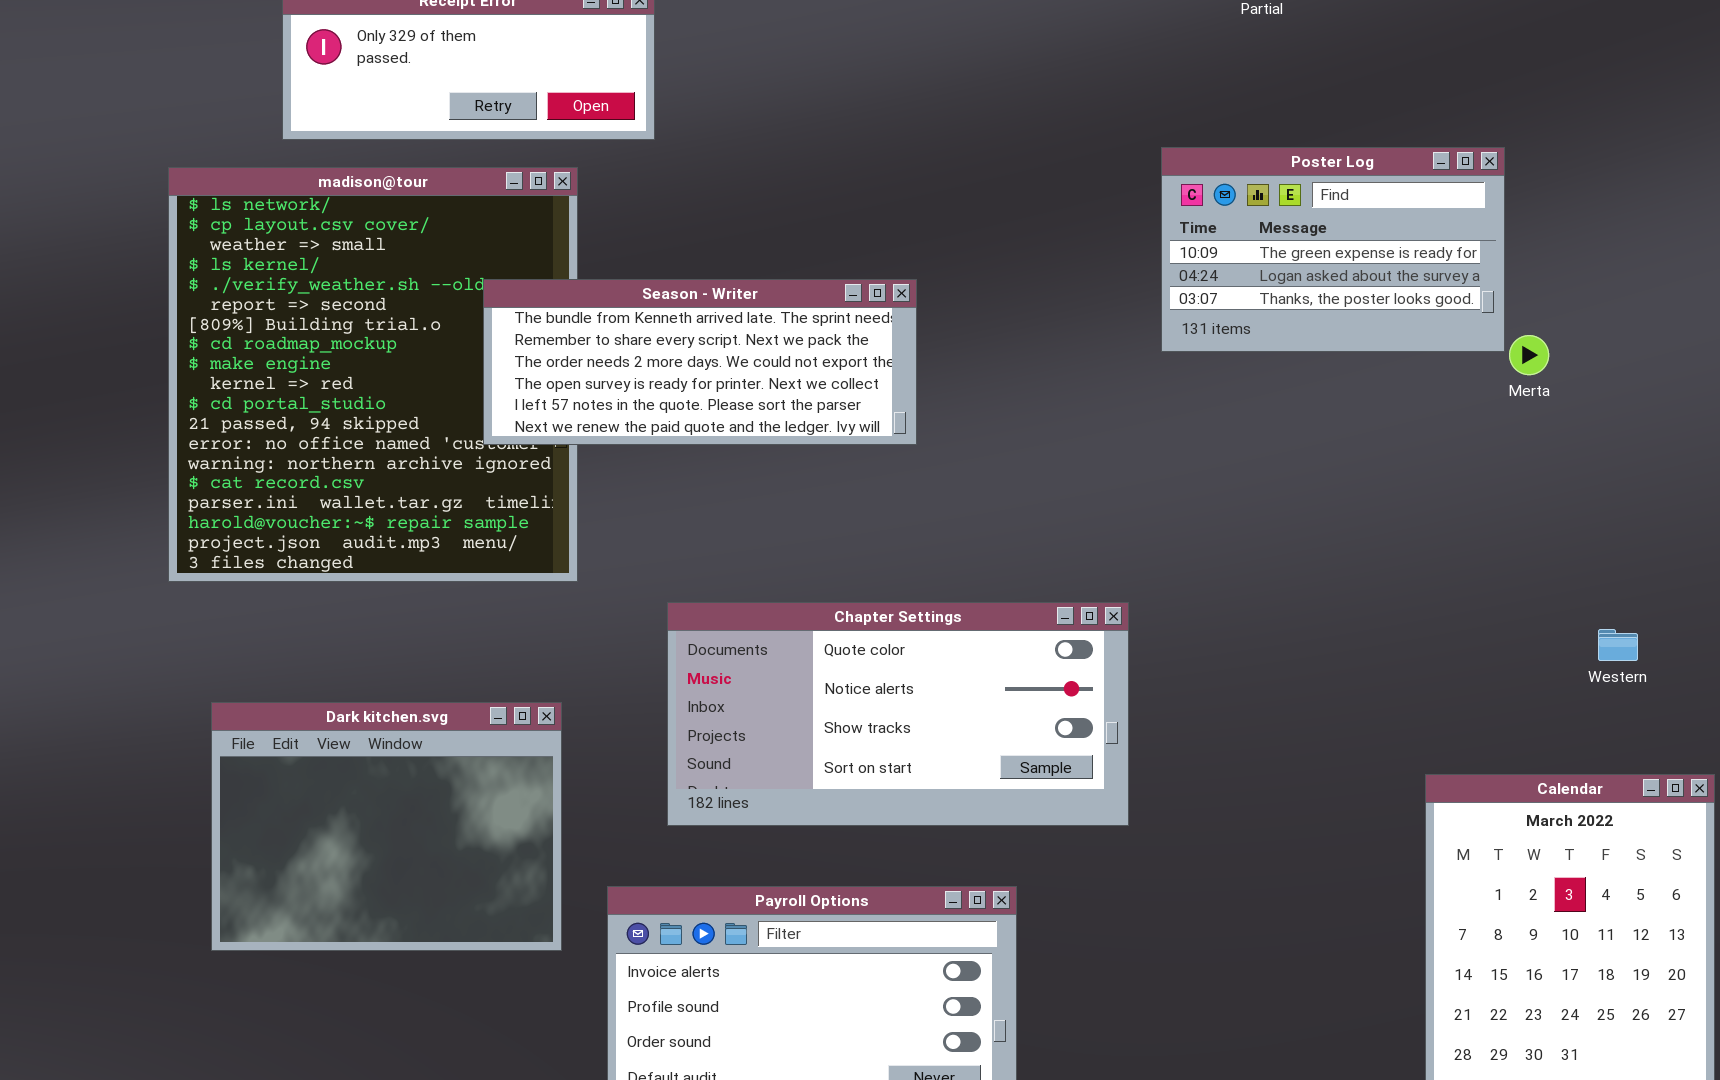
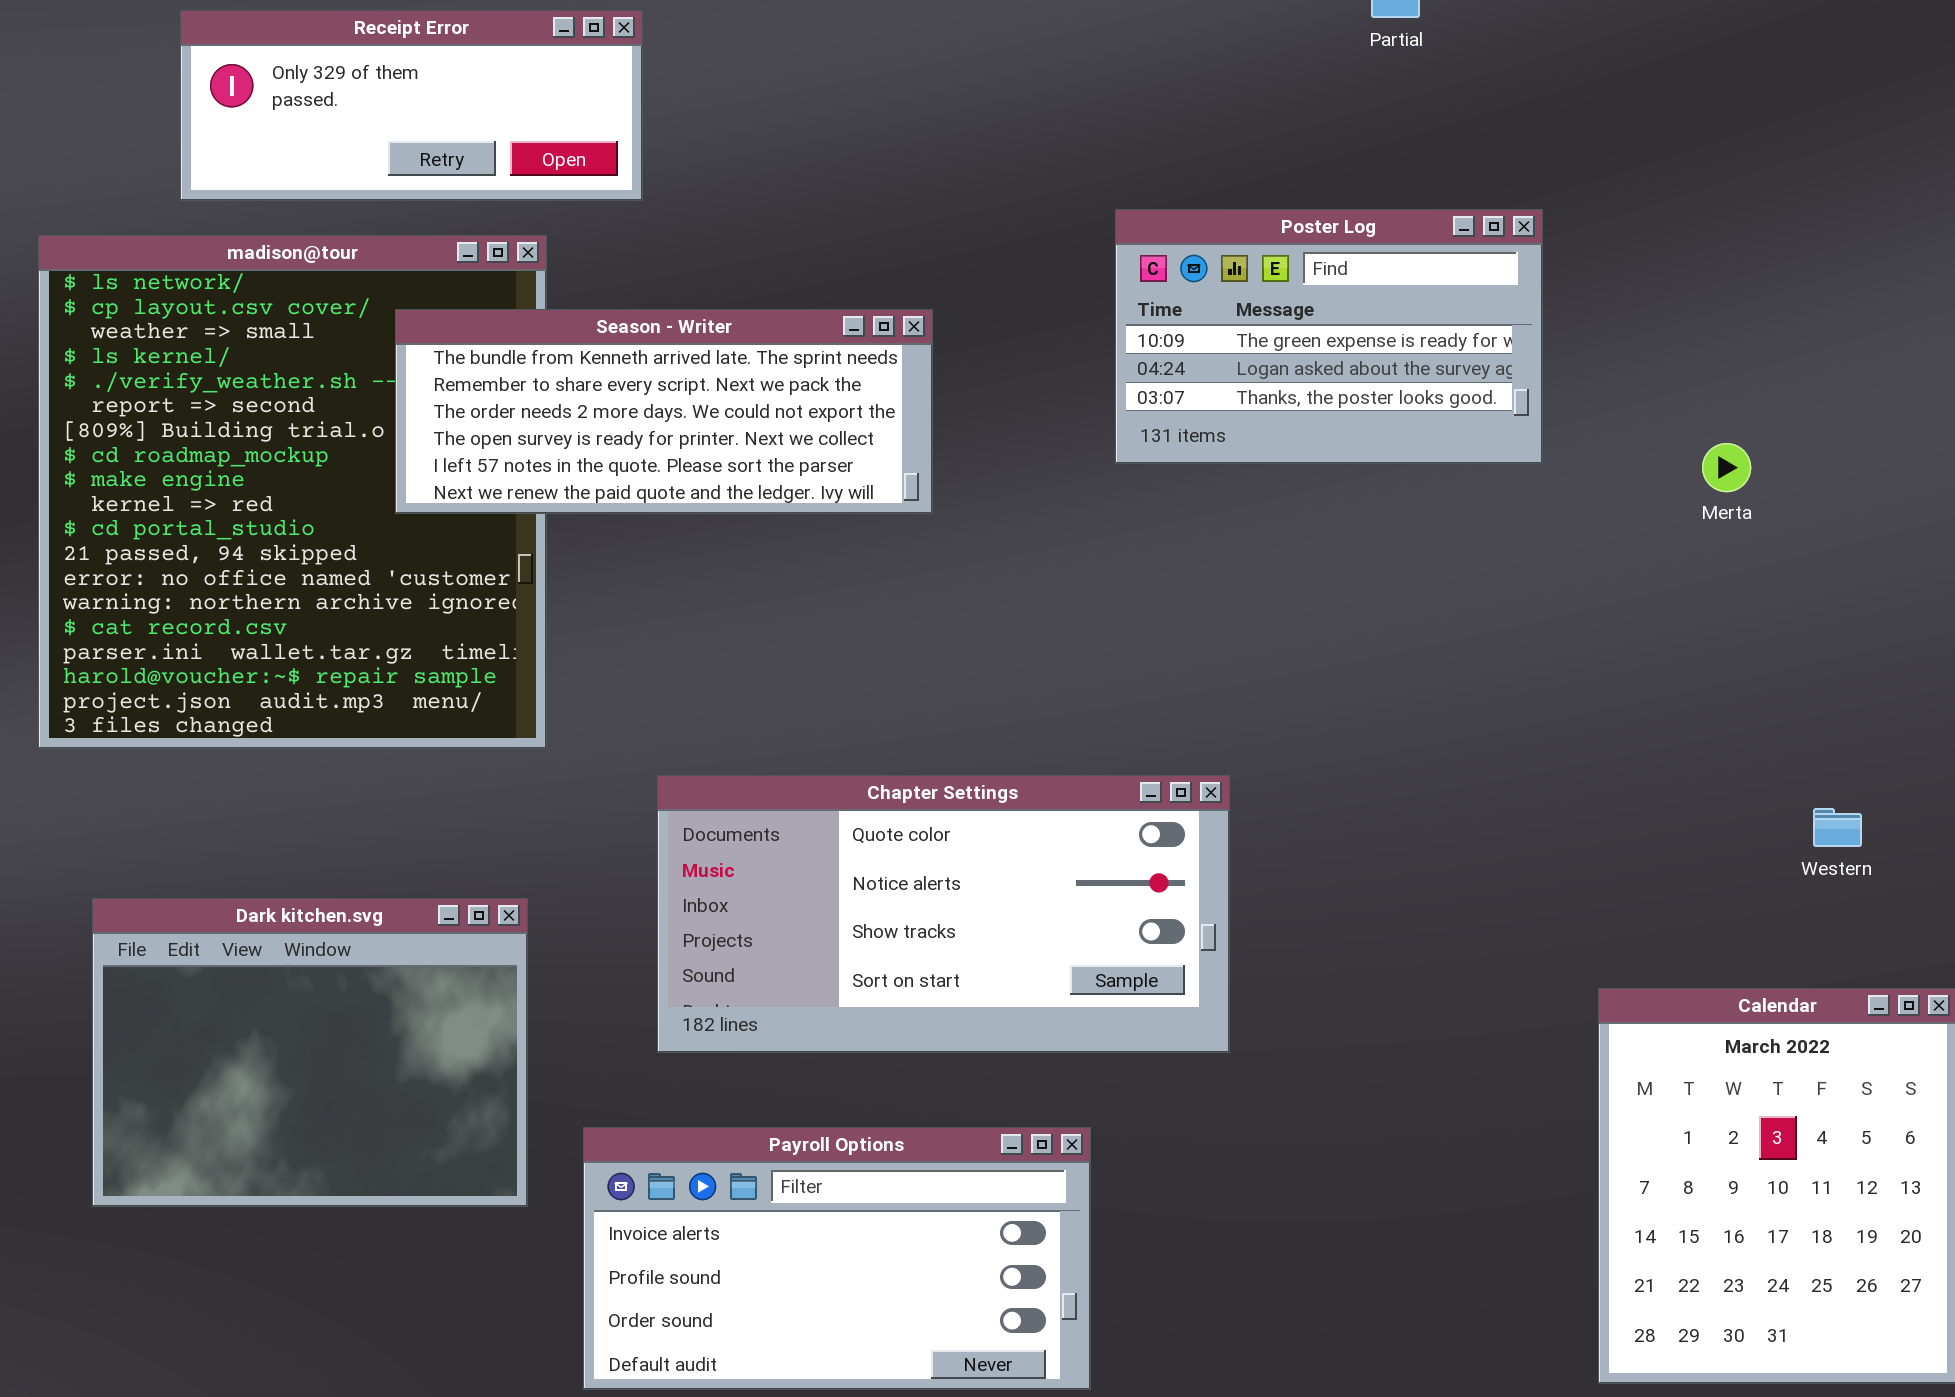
Poster Log: [1161,147,1505,352] -> [1115,209,1543,464], moved
Season - Writer: [483,279,917,445] -> [395,309,933,514], moved

